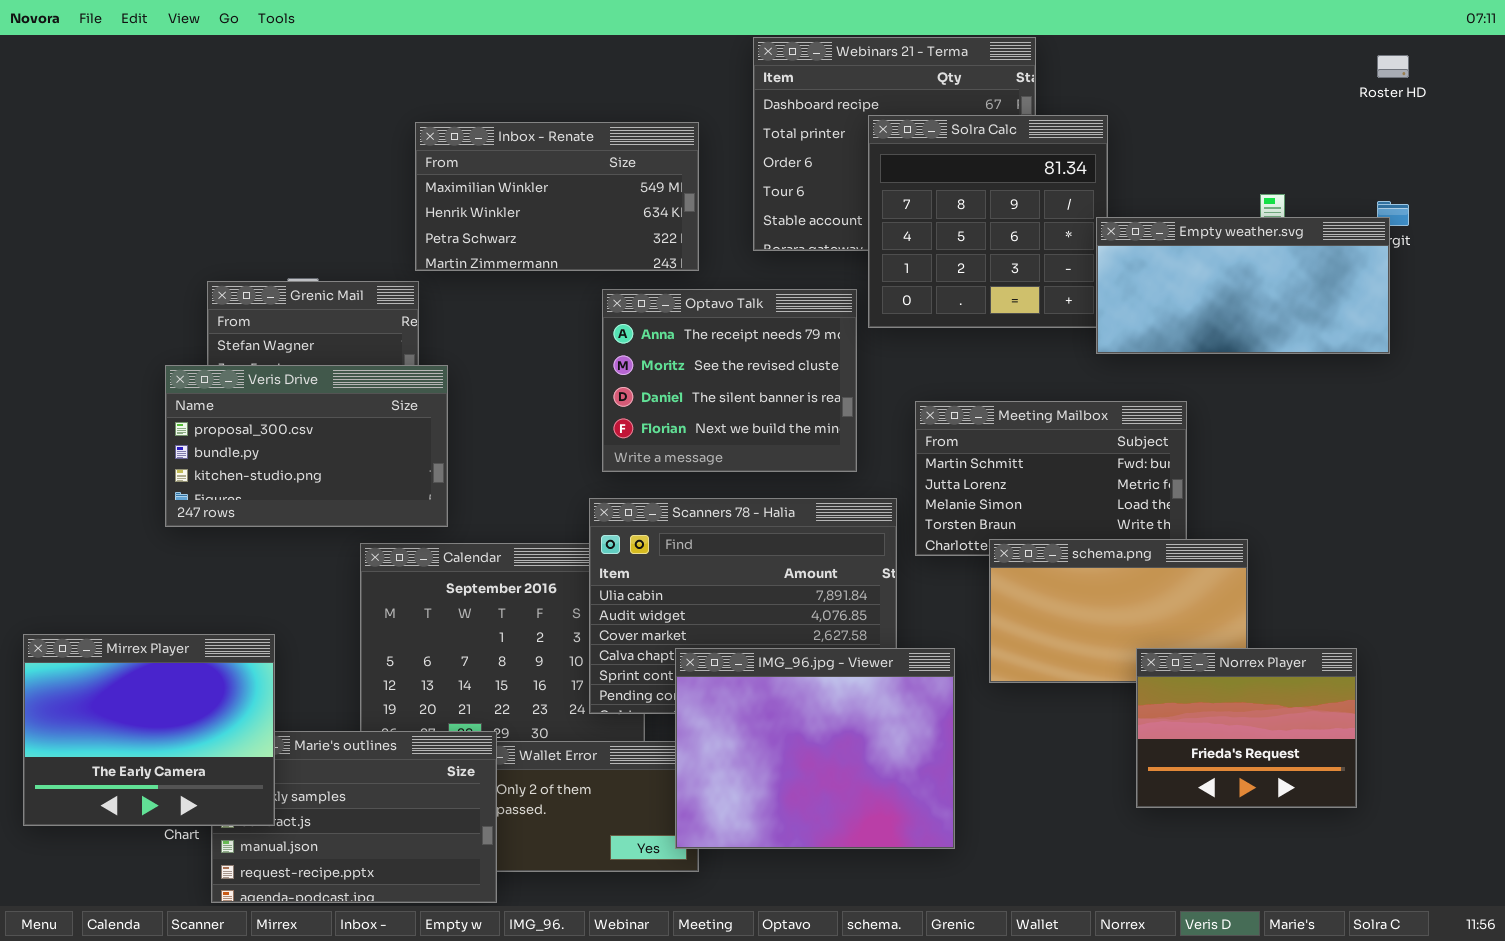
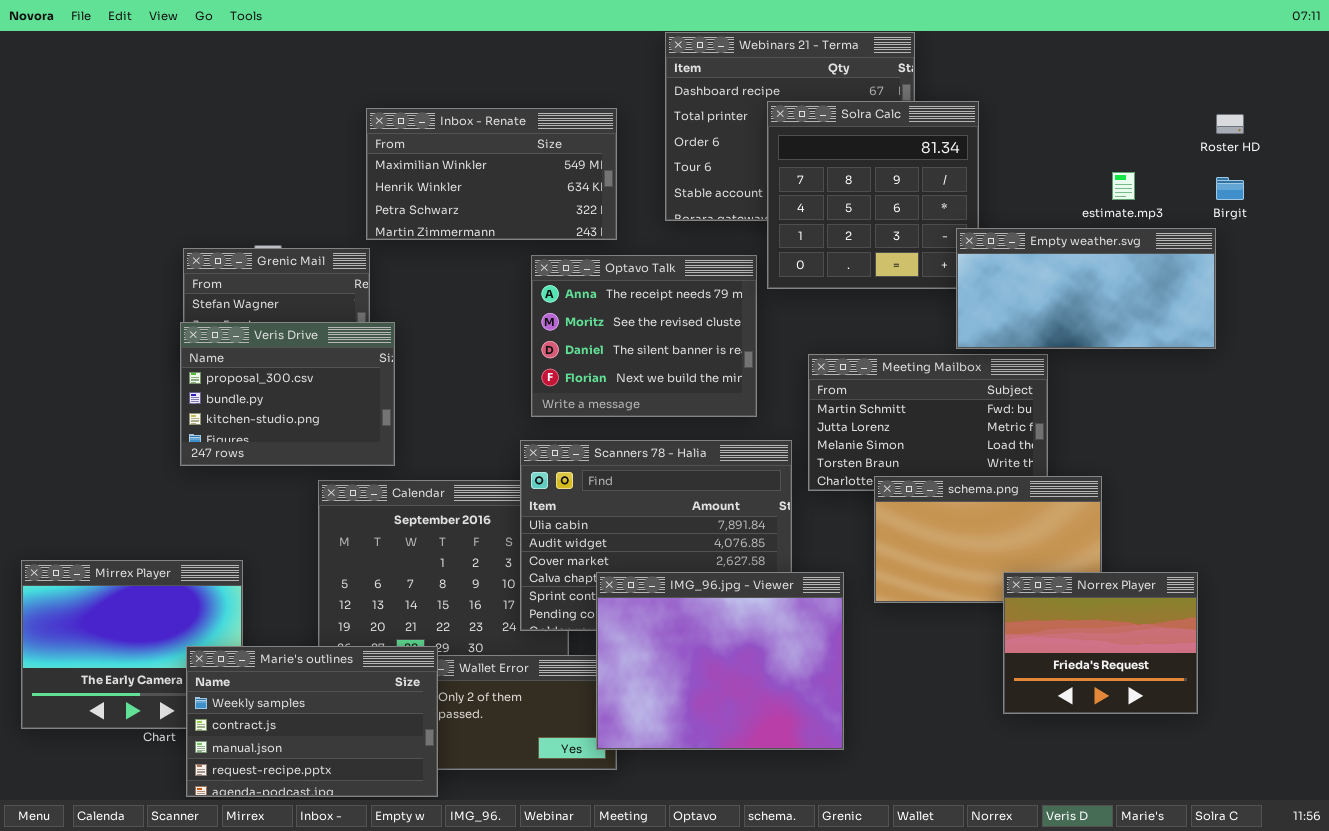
Roster HD: [1377,55,1409,78] -> [1216,114,1244,134], moved
Empty weather.svg: [1096,217,1390,354] -> [956,228,1216,349], moved
Veris Drive: [165,365,448,527] -> [180,322,395,466], resized
Marie's outlines: [211,731,497,903] -> [186,646,438,797], raised

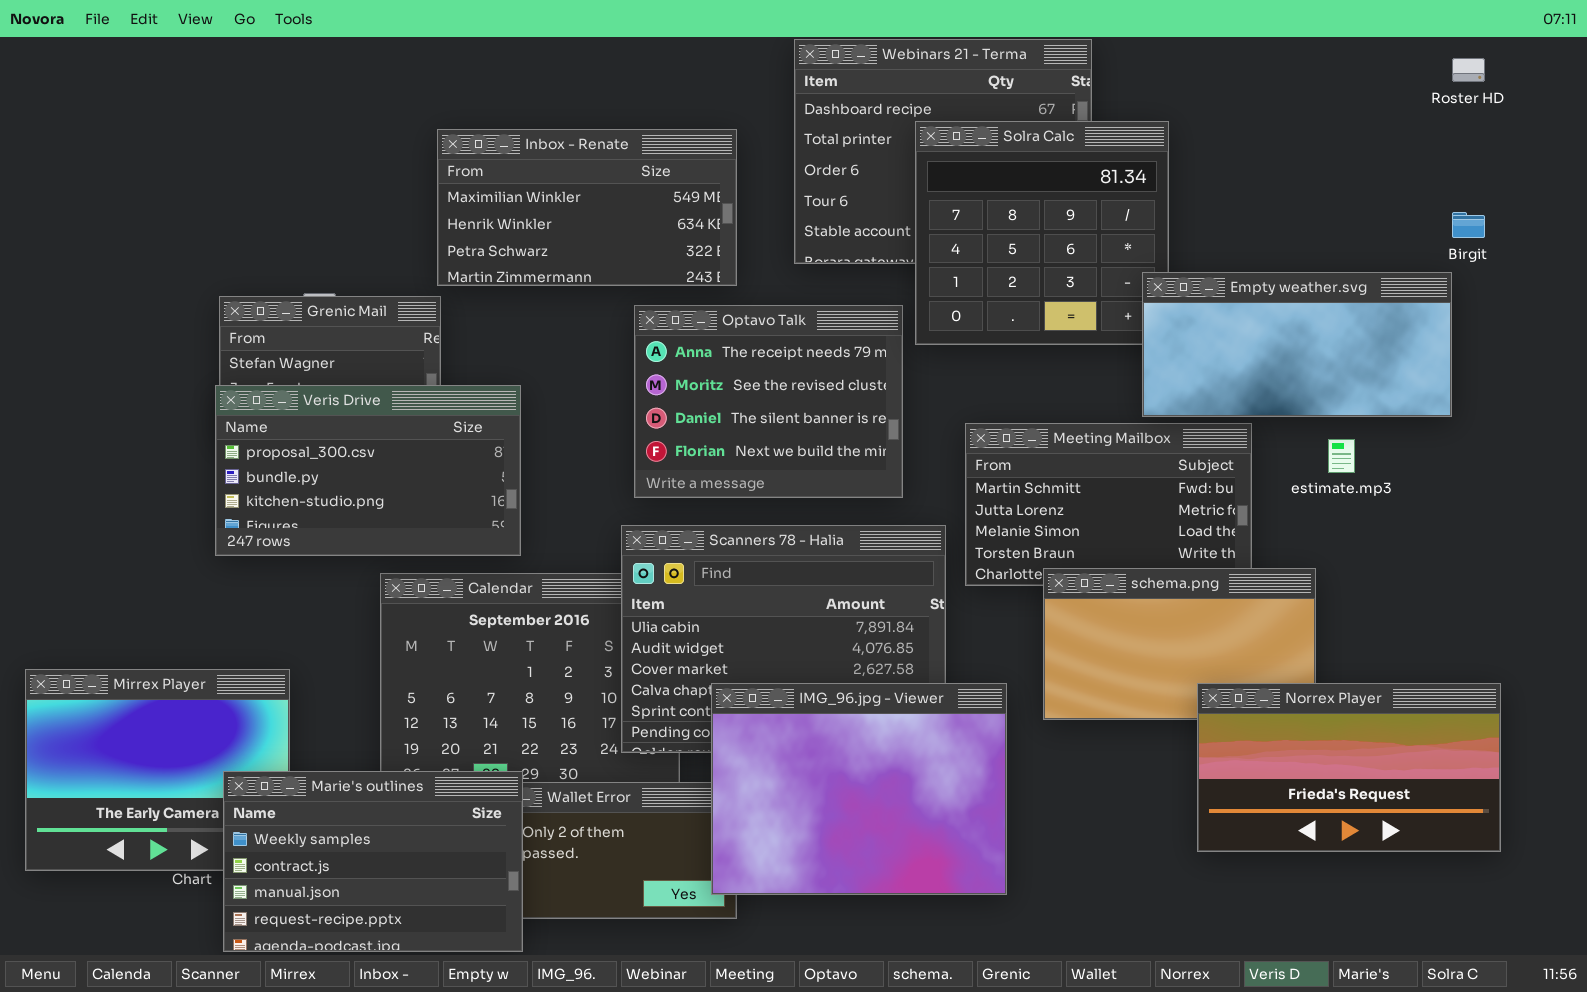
Roster HD: [1216,114,1244,134] -> [1452,58,1485,82], moved
estimate.mp3: [1112,172,1135,200] -> [1328,439,1355,473], moved
Veris Drive: [180,322,395,466] -> [215,385,521,556], resized
Norrex Player: [1003,572,1198,714] -> [1197,683,1501,852], resized

